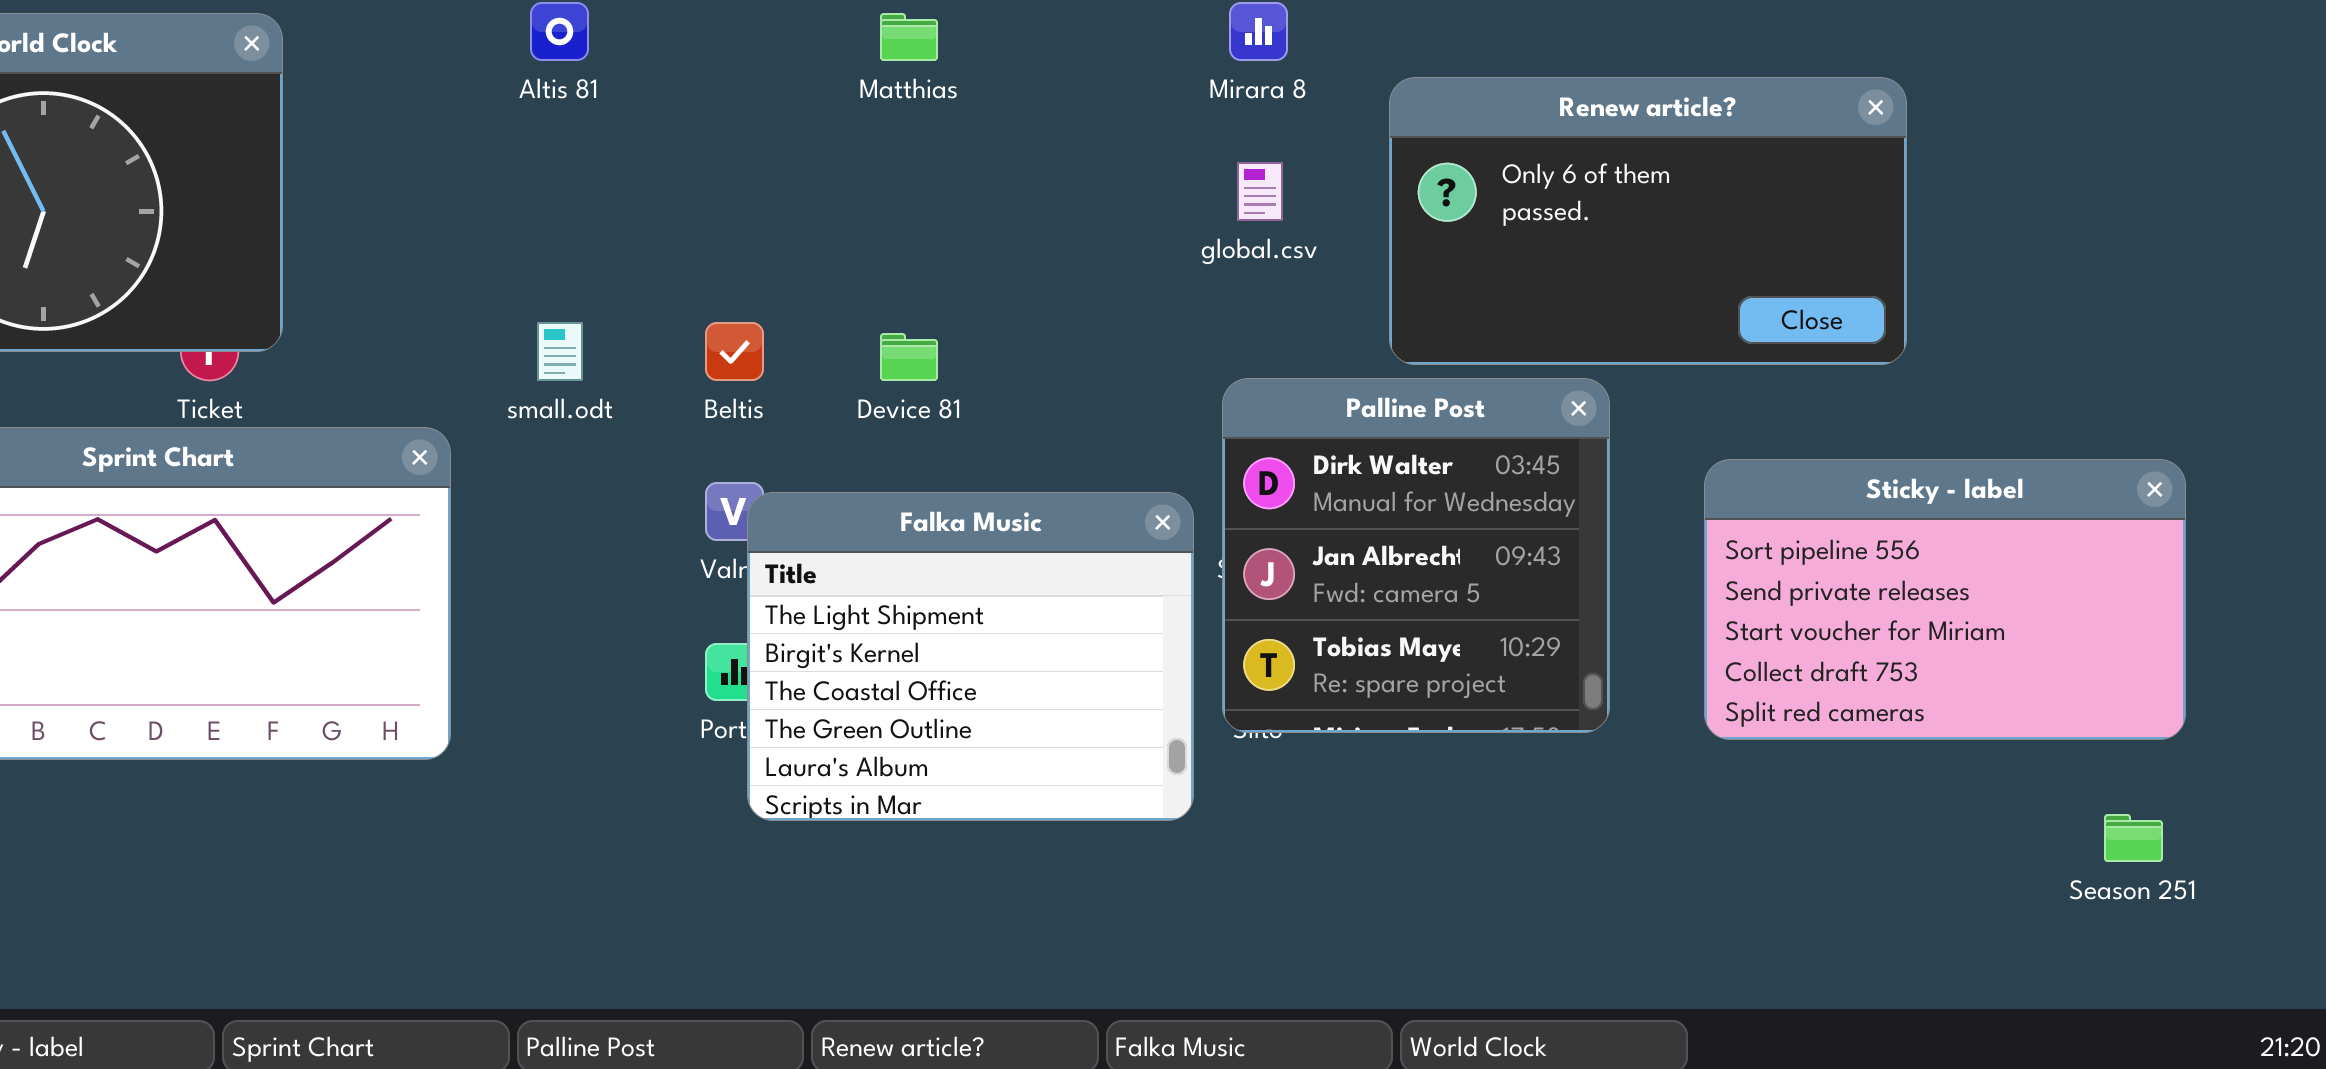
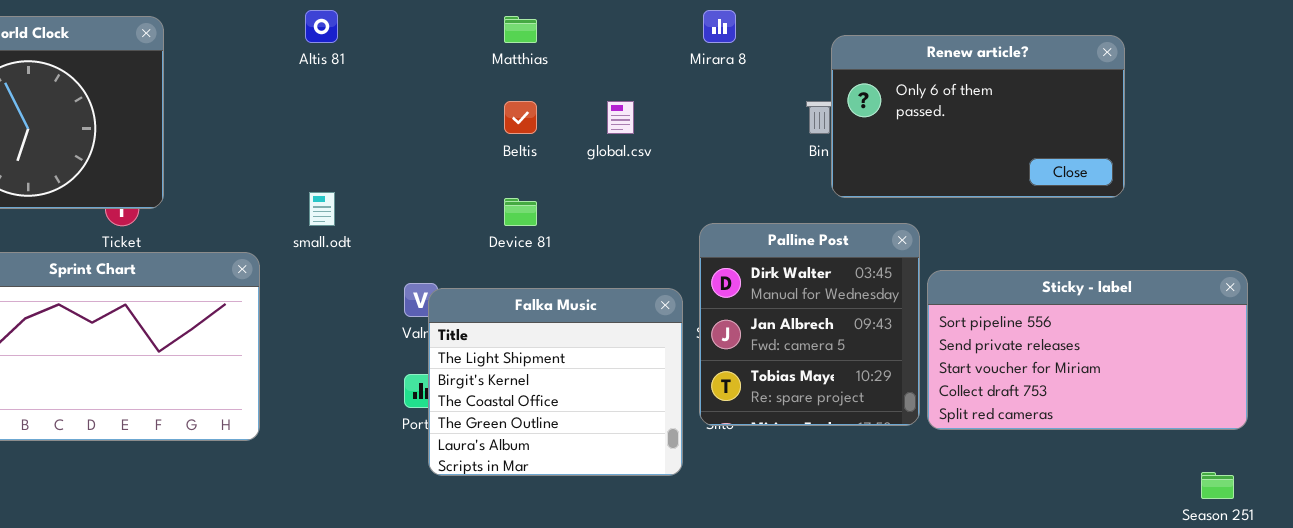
Renew article?: [1389,77,1907,365] -> [831,35,1125,198], moved
global.csv: [1237,162,1283,221] -> [607,101,634,134], moved
Beltis: [705,322,764,381] -> [504,101,537,134], moved
Sticky - label: [1704,459,2186,740] -> [927,270,1248,430], resized

